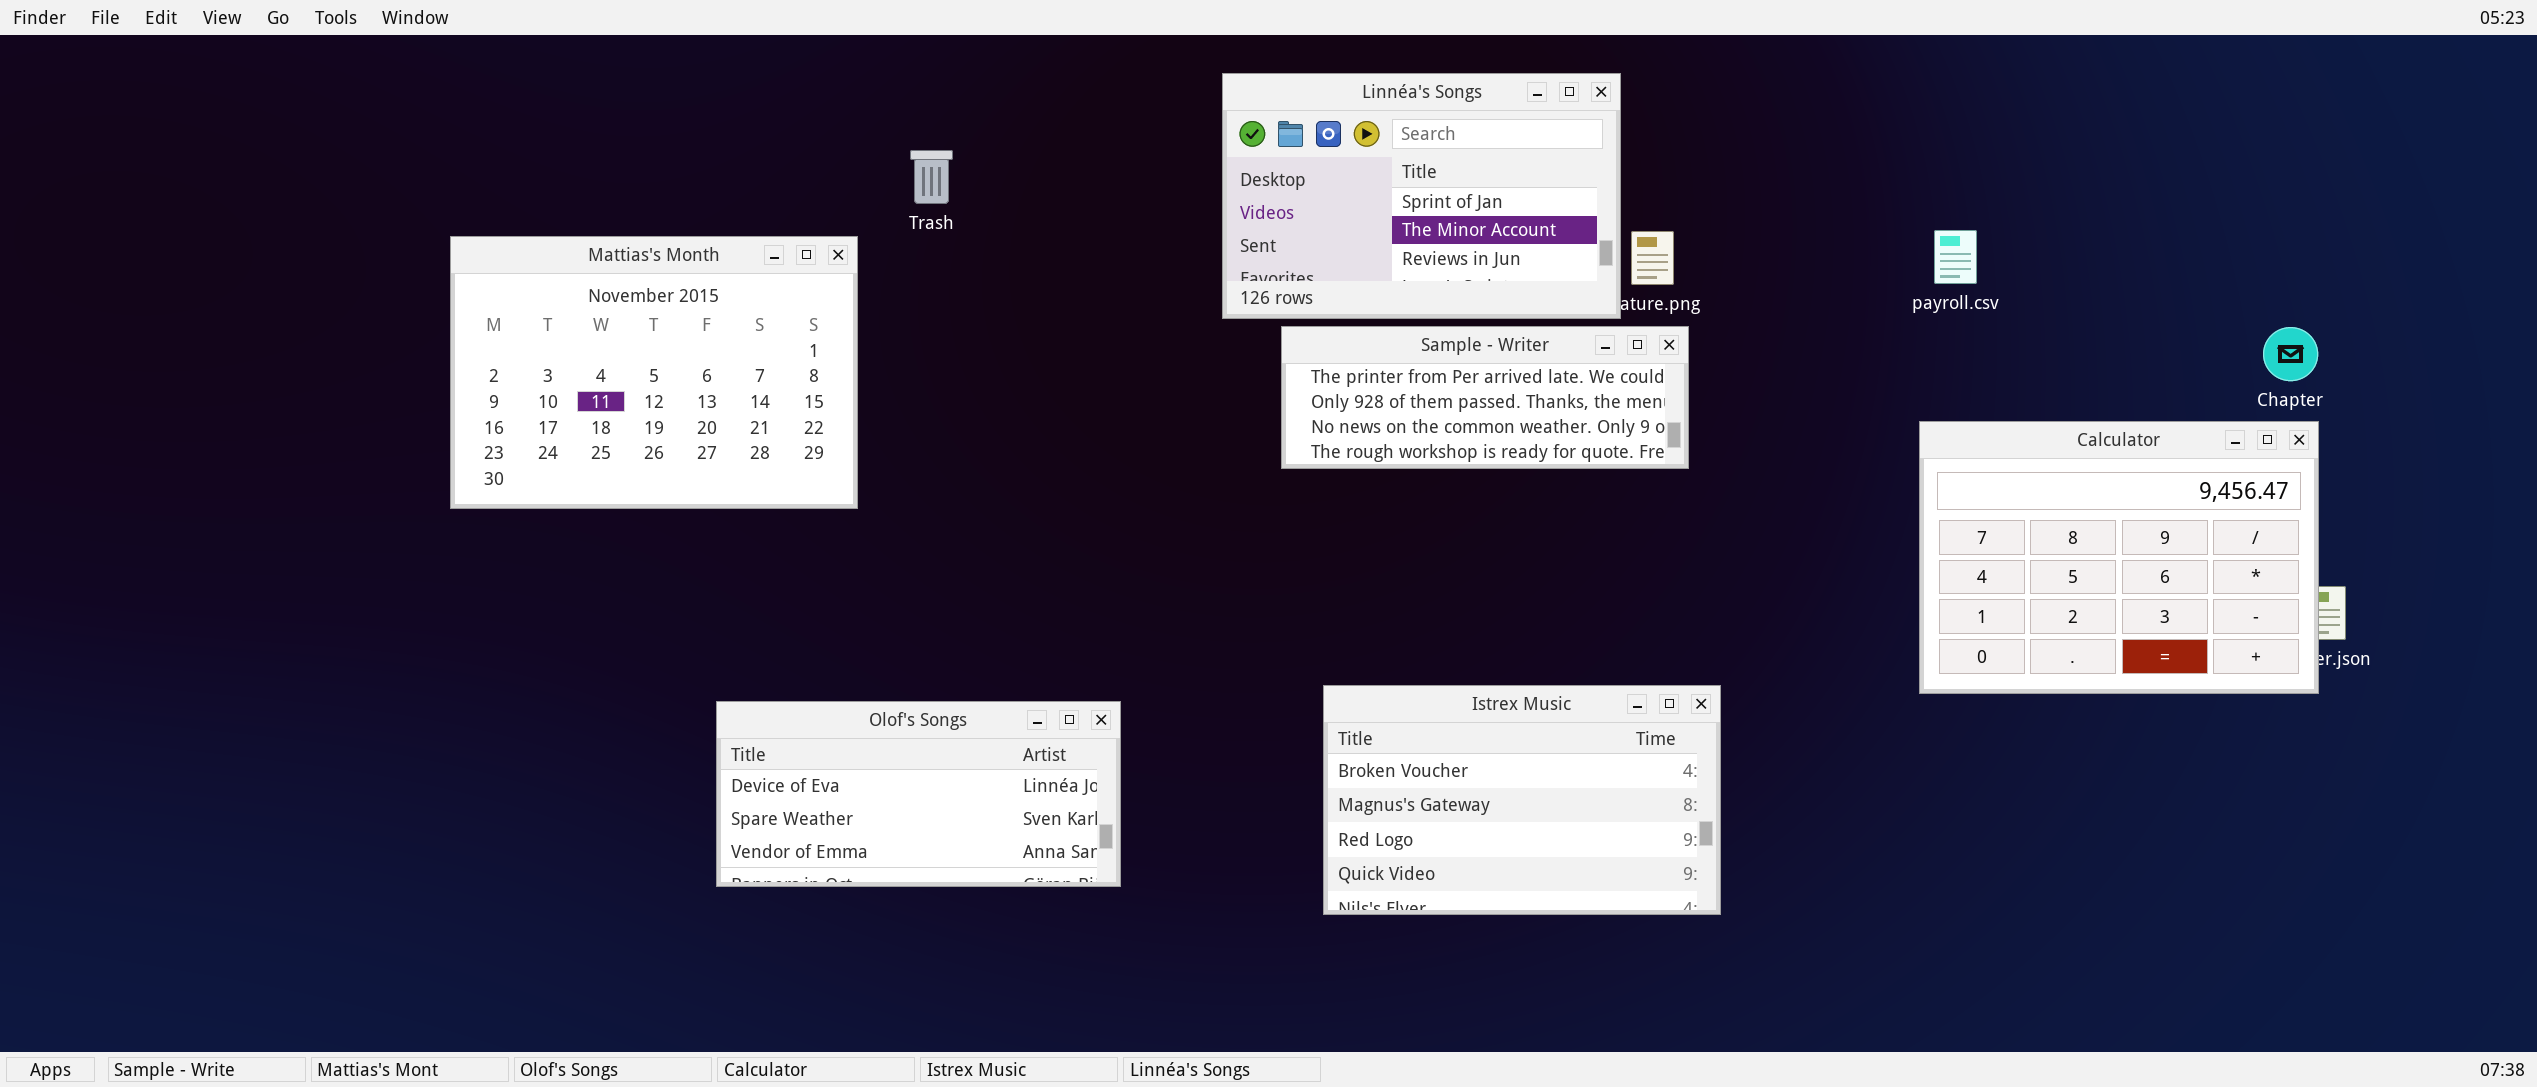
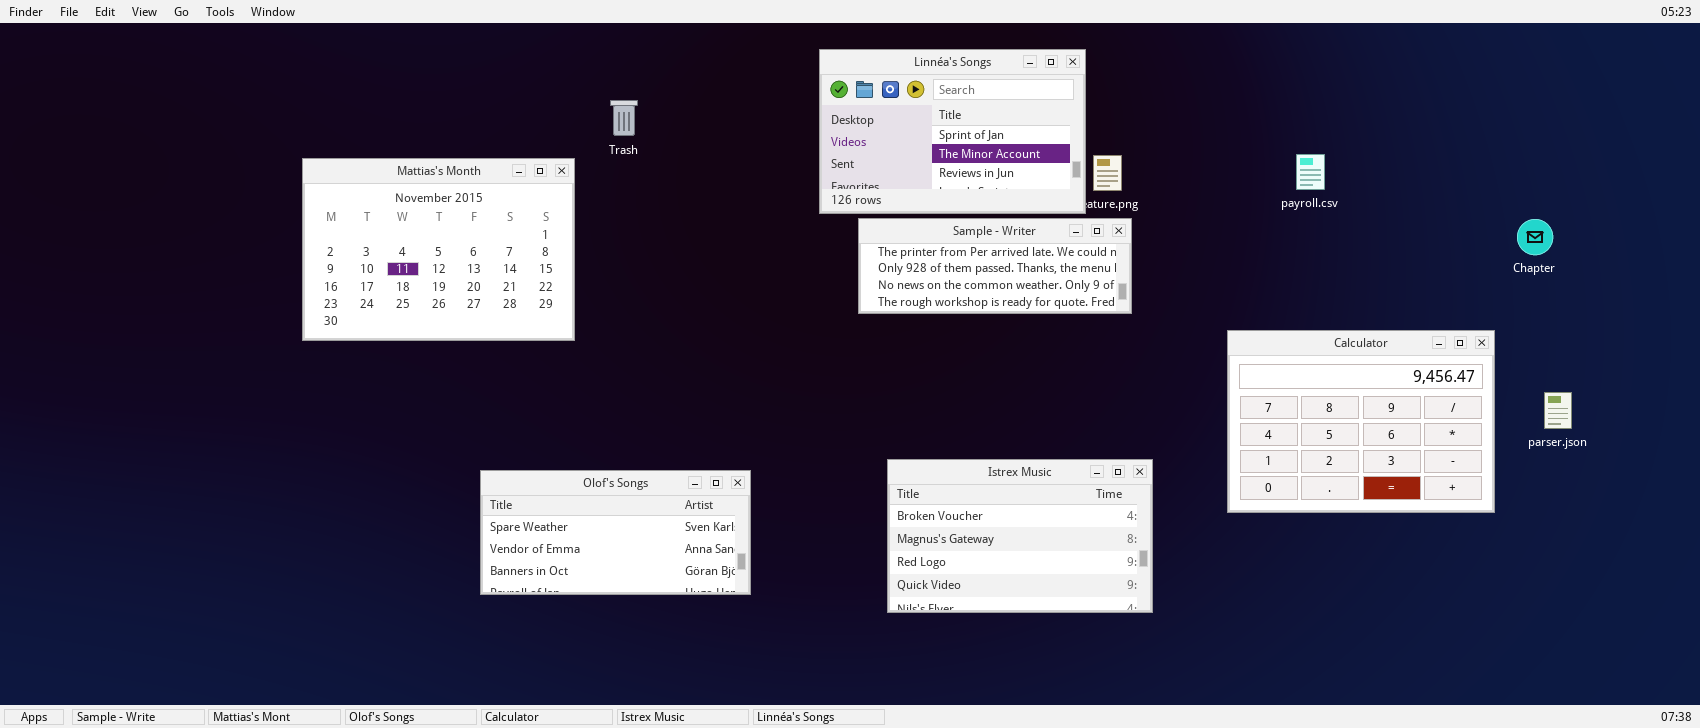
Calculator: [1919,421,2319,694] -> [1227,330,1495,513], moved
Olof's Songs: [716,701,1121,887] -> [480,470,751,595], scrolled down 1 row

